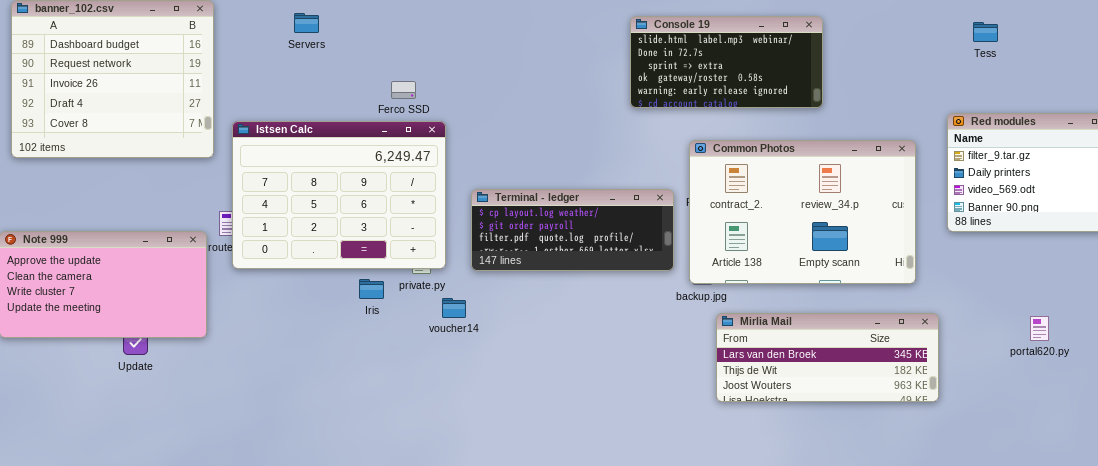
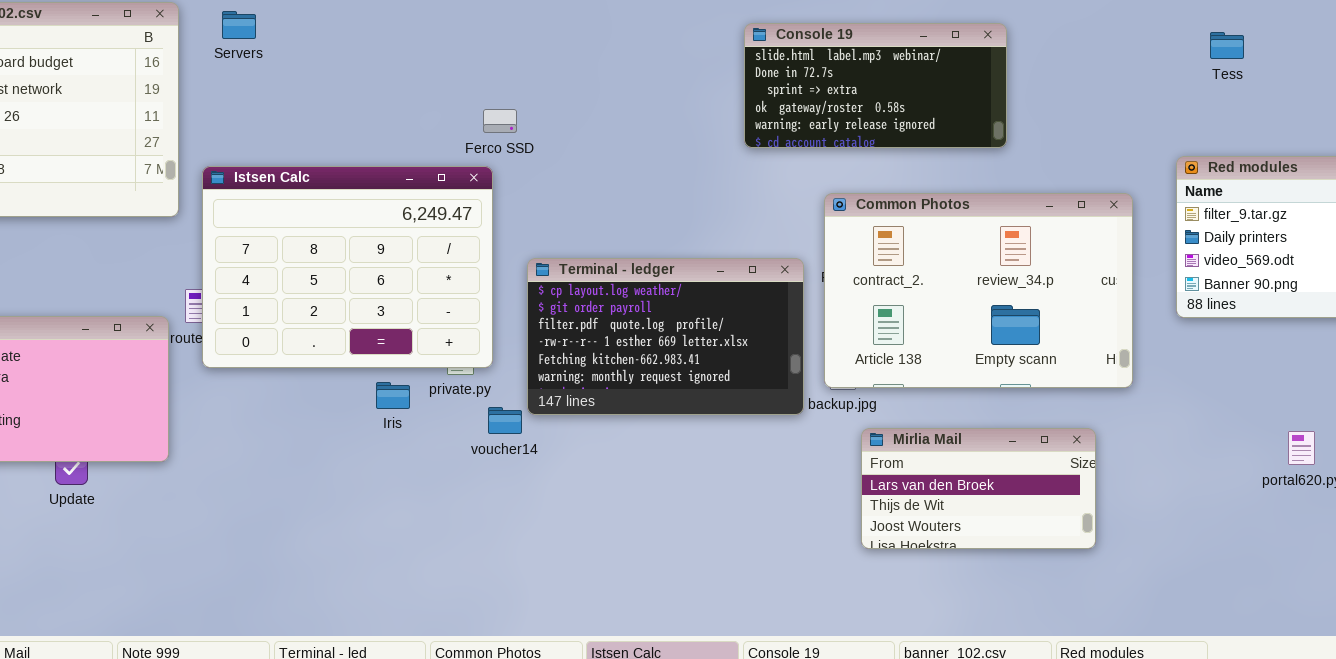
Servers: [294,13,319,33] -> [222,11,256,39], moved
Ferco SSD: [391,81,416,99] -> [483,109,517,133], moved
Terminal - ledger: [471,189,674,271] -> [527,258,804,415], resized
Mirlia Mail: [716,313,939,402] -> [861,428,1096,549], resized

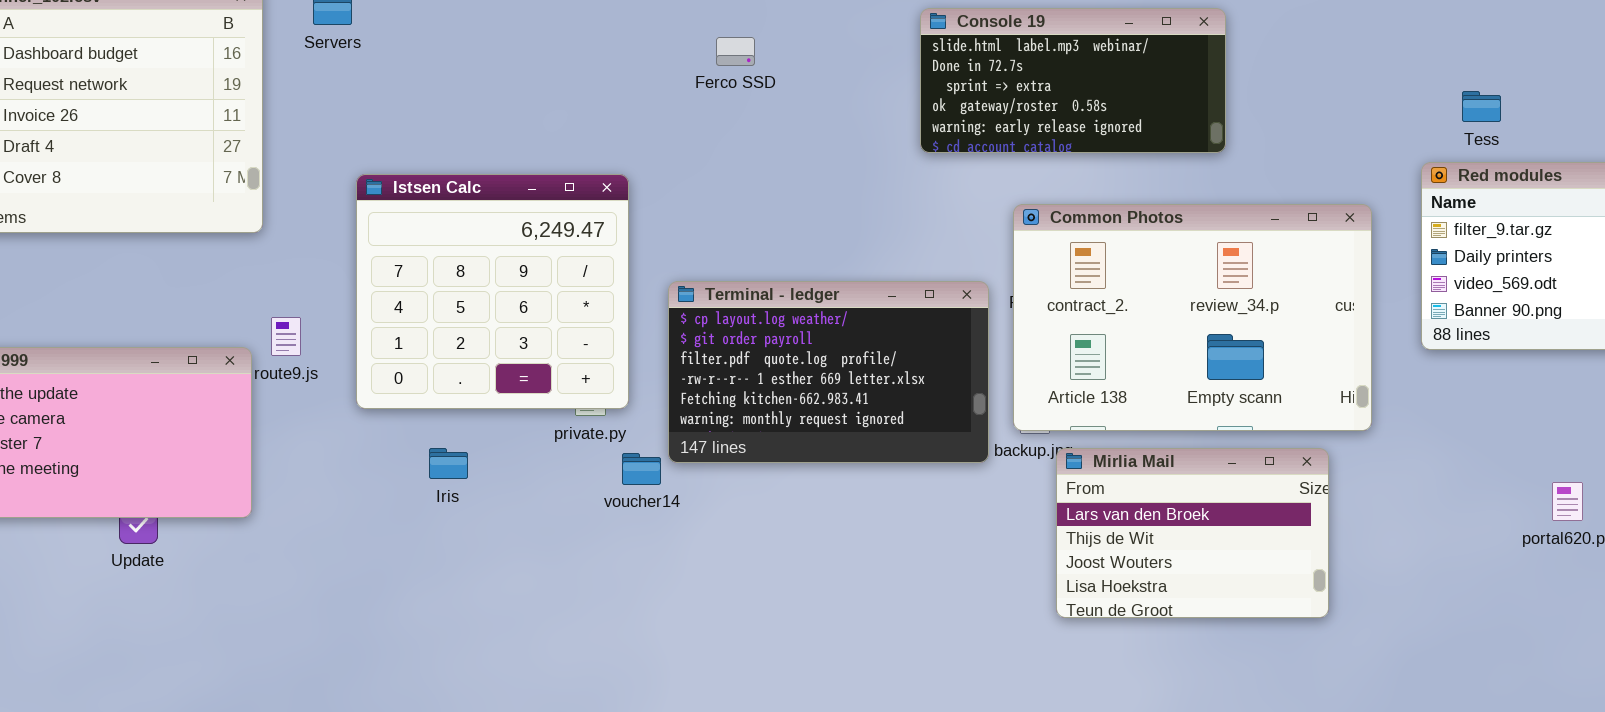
Tess: [1210,32,1244,59] -> [1462,91,1501,122], moved
Ferco SSD: [483,109,517,133] -> [716,37,755,66], moved
Istsen Calc: [202,166,493,368] -> [356,174,629,409], resized
Iris: [376,382,410,409] -> [429,448,468,479], moved
Mirlia Mail: [861,428,1096,549] -> [1056,448,1329,618], resized

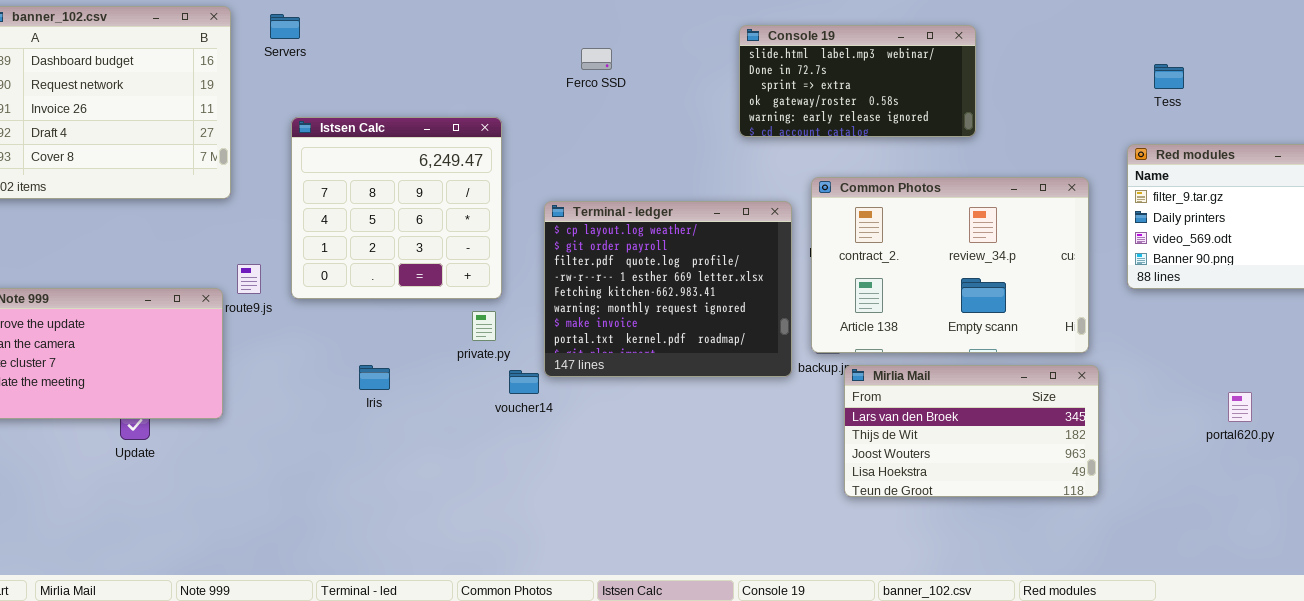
Tess: [1462,91,1501,122] -> [1154,64,1184,89], moved
Istsen Calc: [356,174,629,409] -> [291,117,502,299], moved
Terminal - ledger: [668,281,989,463] -> [544,201,792,377], resized
Mirlia Mail: [1056,448,1329,618] -> [844,365,1099,497], resized

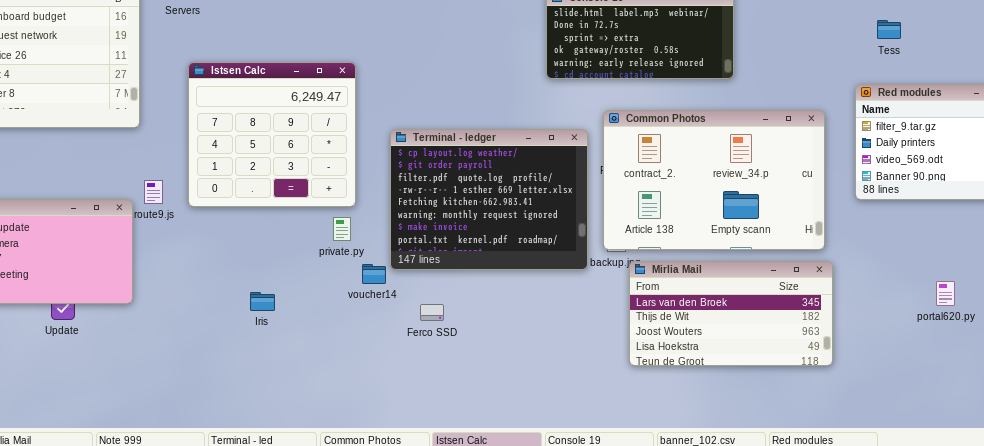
Ferco SSD: [581,48,612,70] -> [420,304,444,321], moved
Iris: [359,365,390,390] -> [250,292,275,311], moved

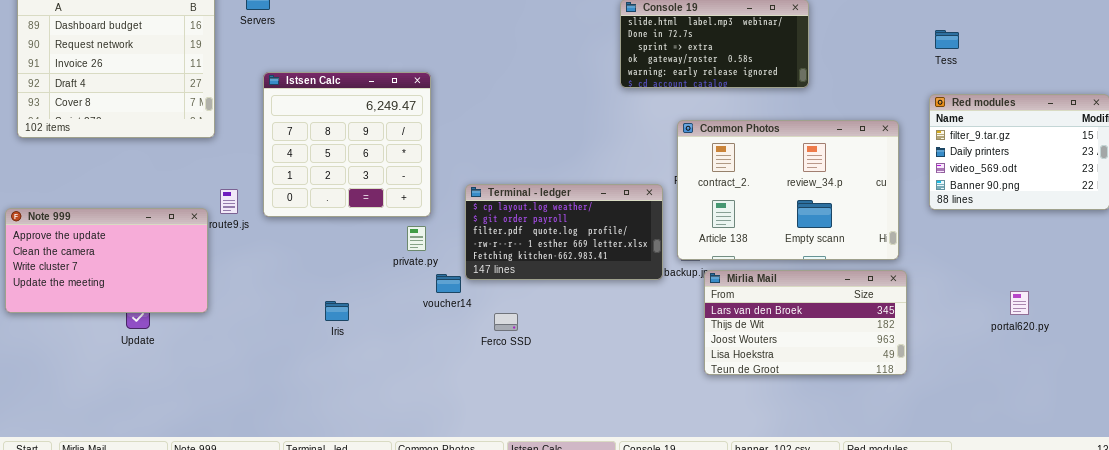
Tess: [877,20,901,39] -> [935,30,959,49], moved
Terminal - ledger: [390,129,588,270] -> [465,184,663,280], resized

